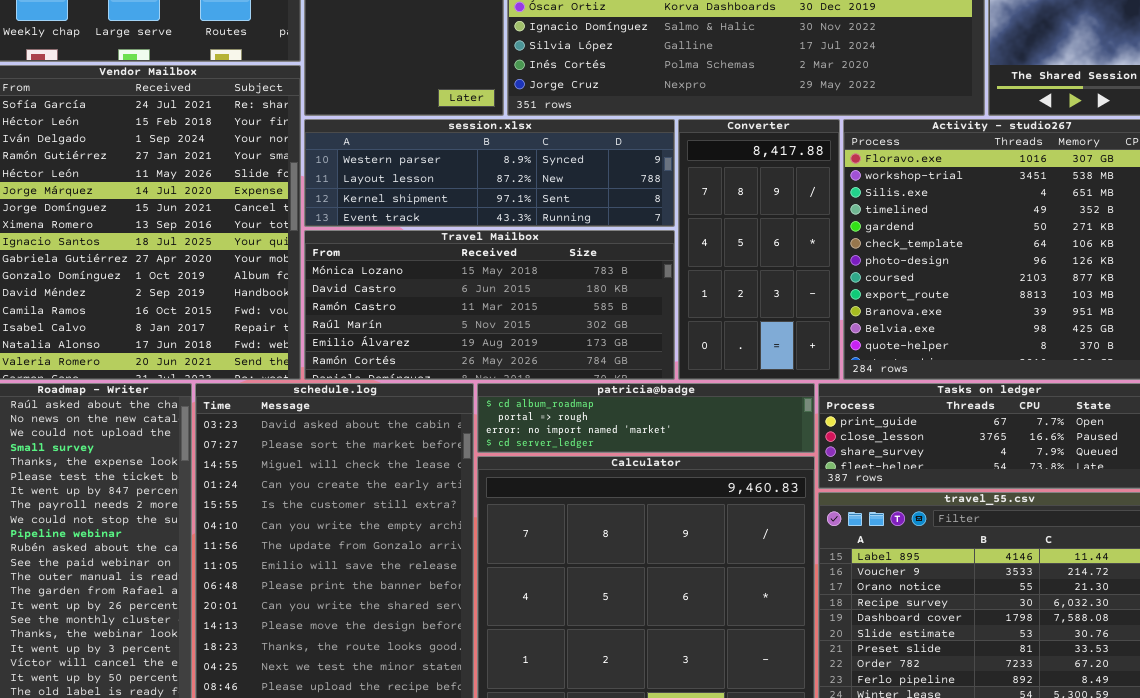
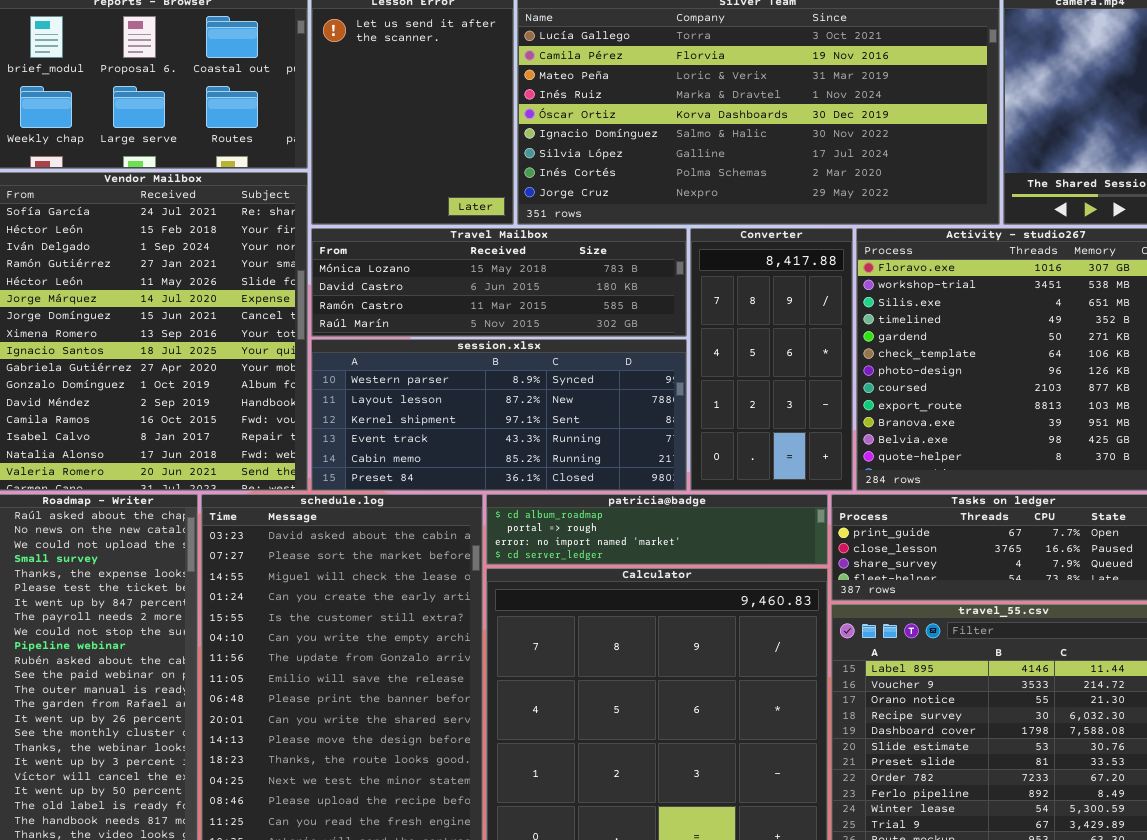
session.xlsx: [304,119,675,227] -> [311,339,687,491], moved, resized
Travel Mailbox: [304,230,675,380] -> [311,228,687,337], moved, resized

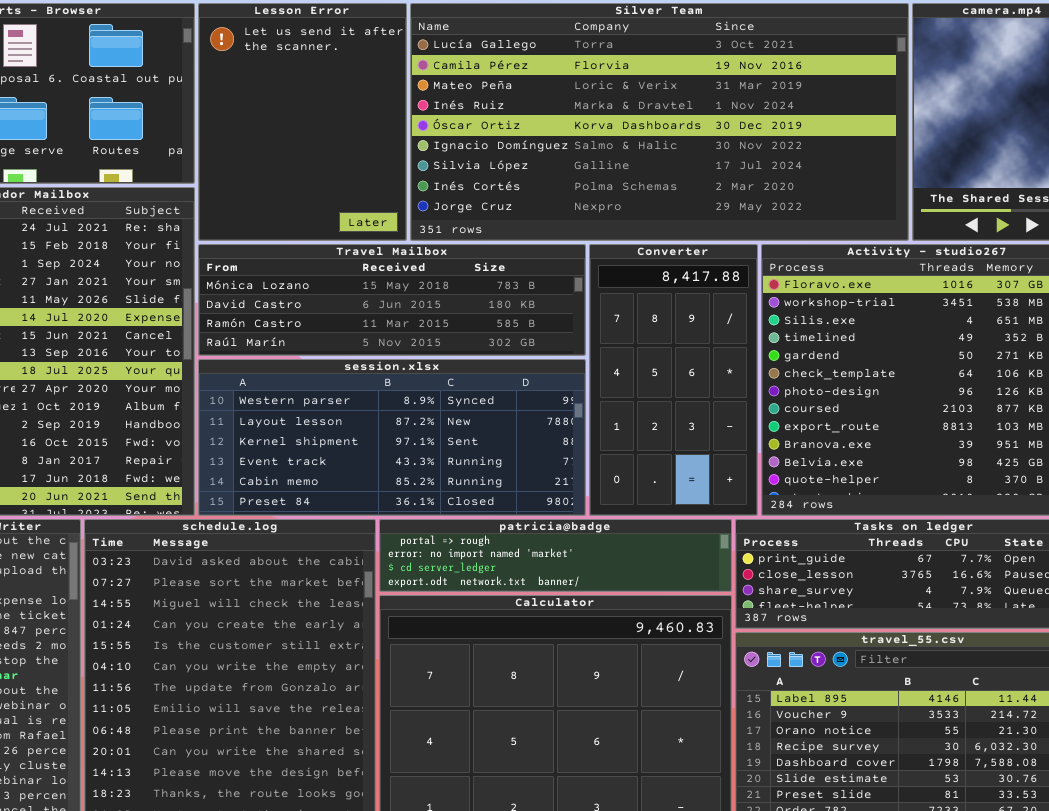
patricia@badge: [486,494,828,565] -> [379,519,732,592], scrolled down 1 row

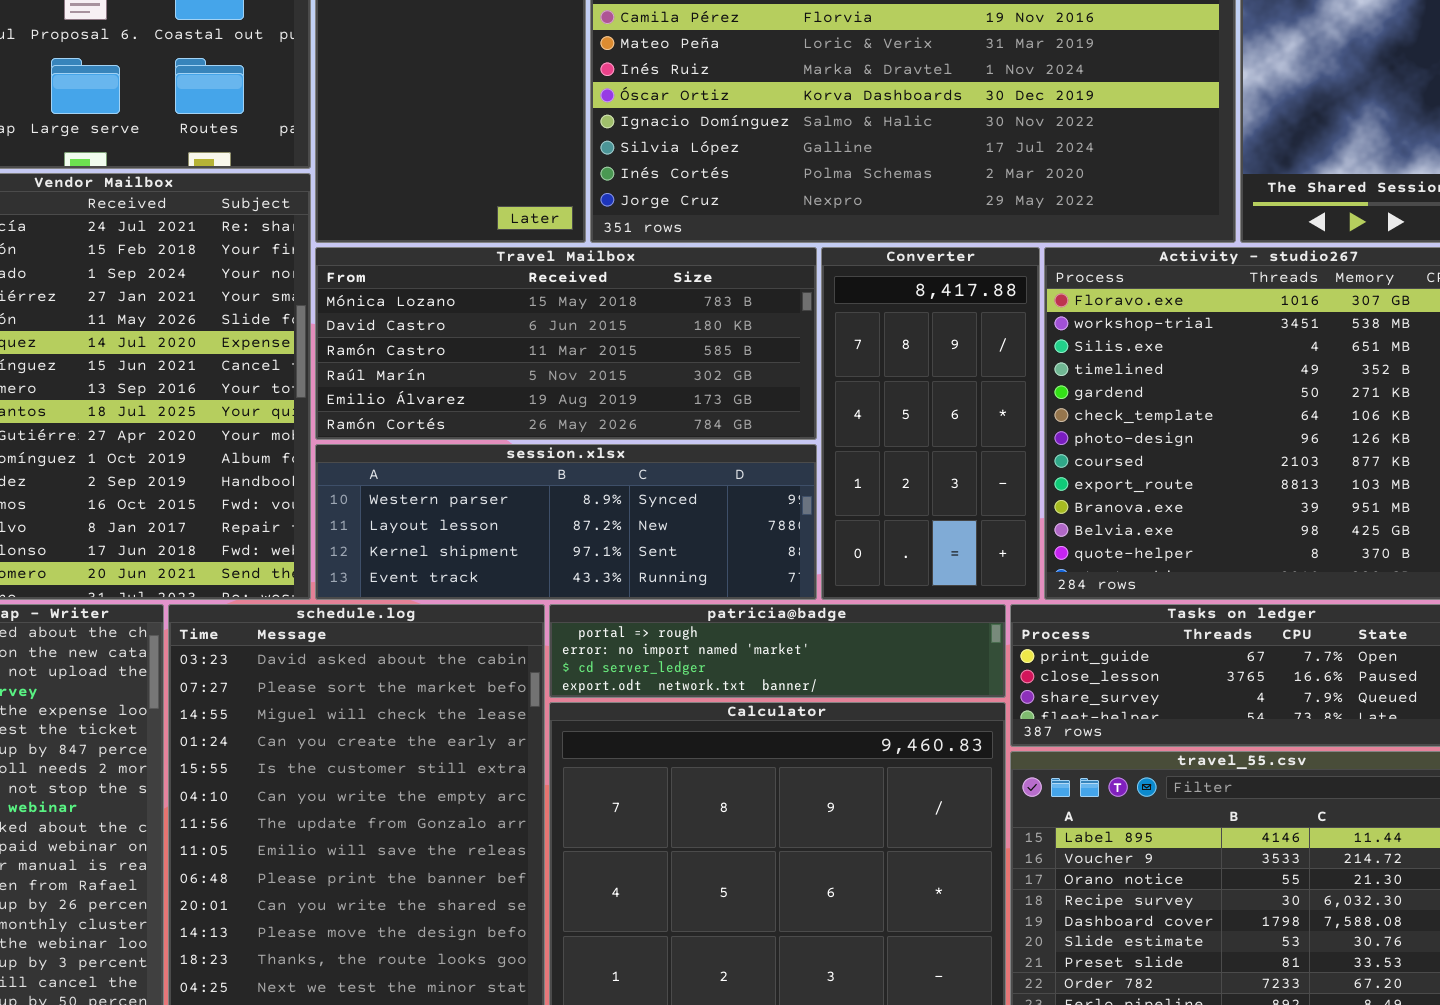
Travel Mailbox: [198,244,586,356] -> [315,247,817,440], resized
session.xlsx: [198,359,586,516] -> [315,444,817,600], resized

